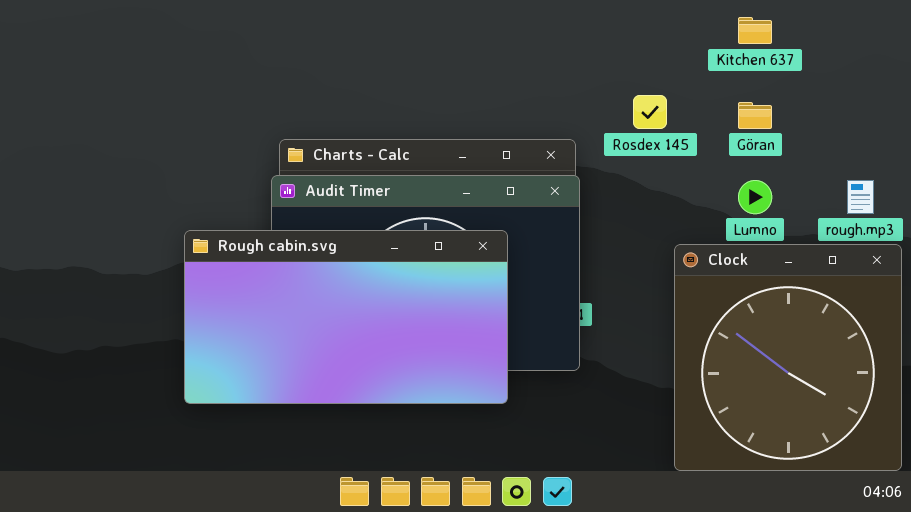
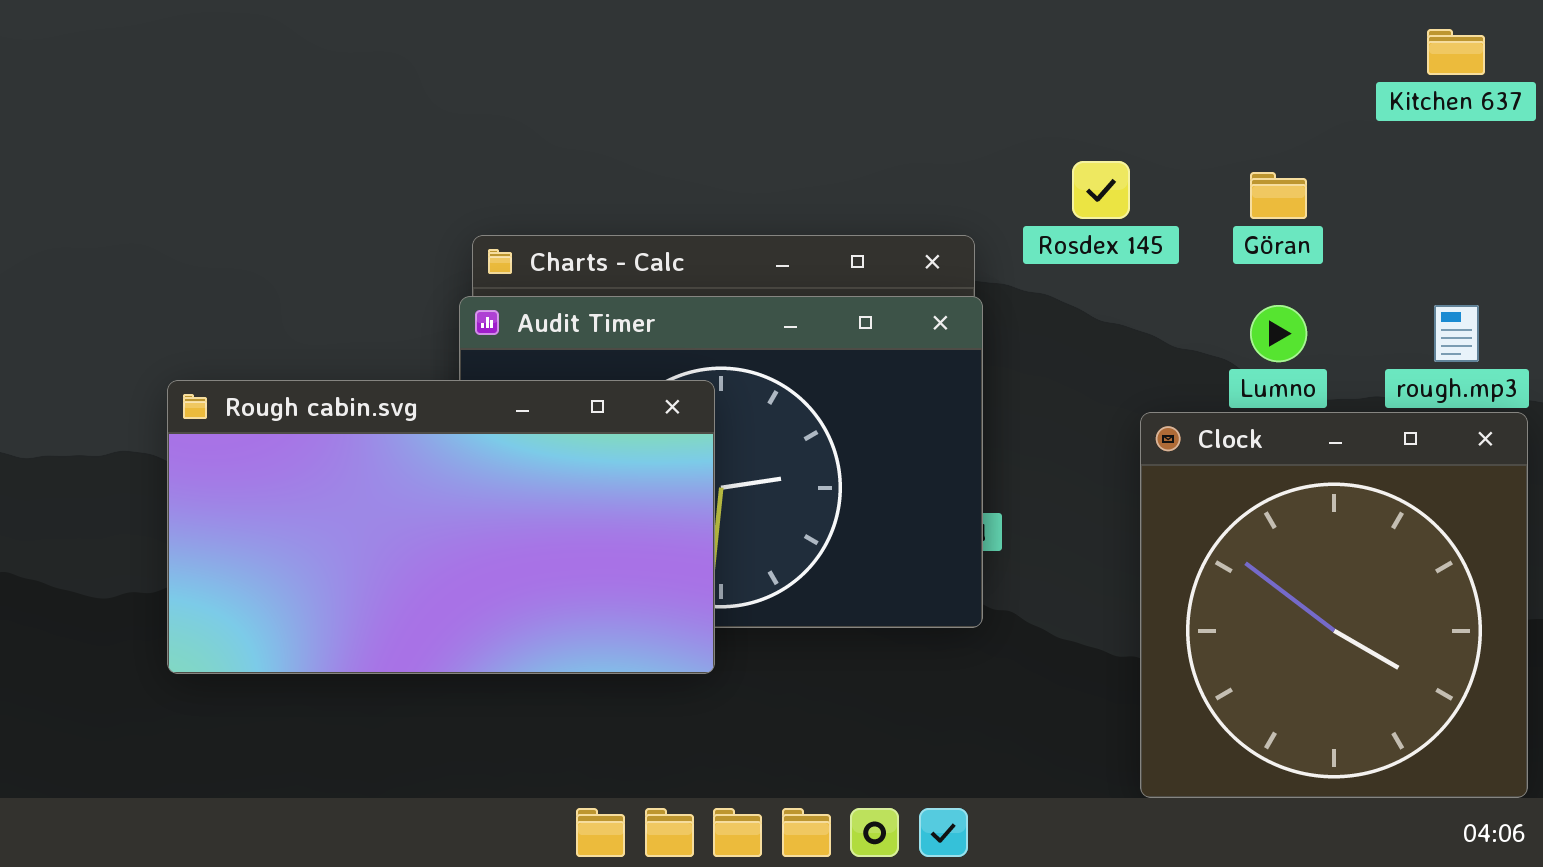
Kitchen 637: [738,17,772,44] -> [1427,29,1485,75], moved
Rough cabin.svg: [184,230,508,404] -> [167,380,715,674], moved

